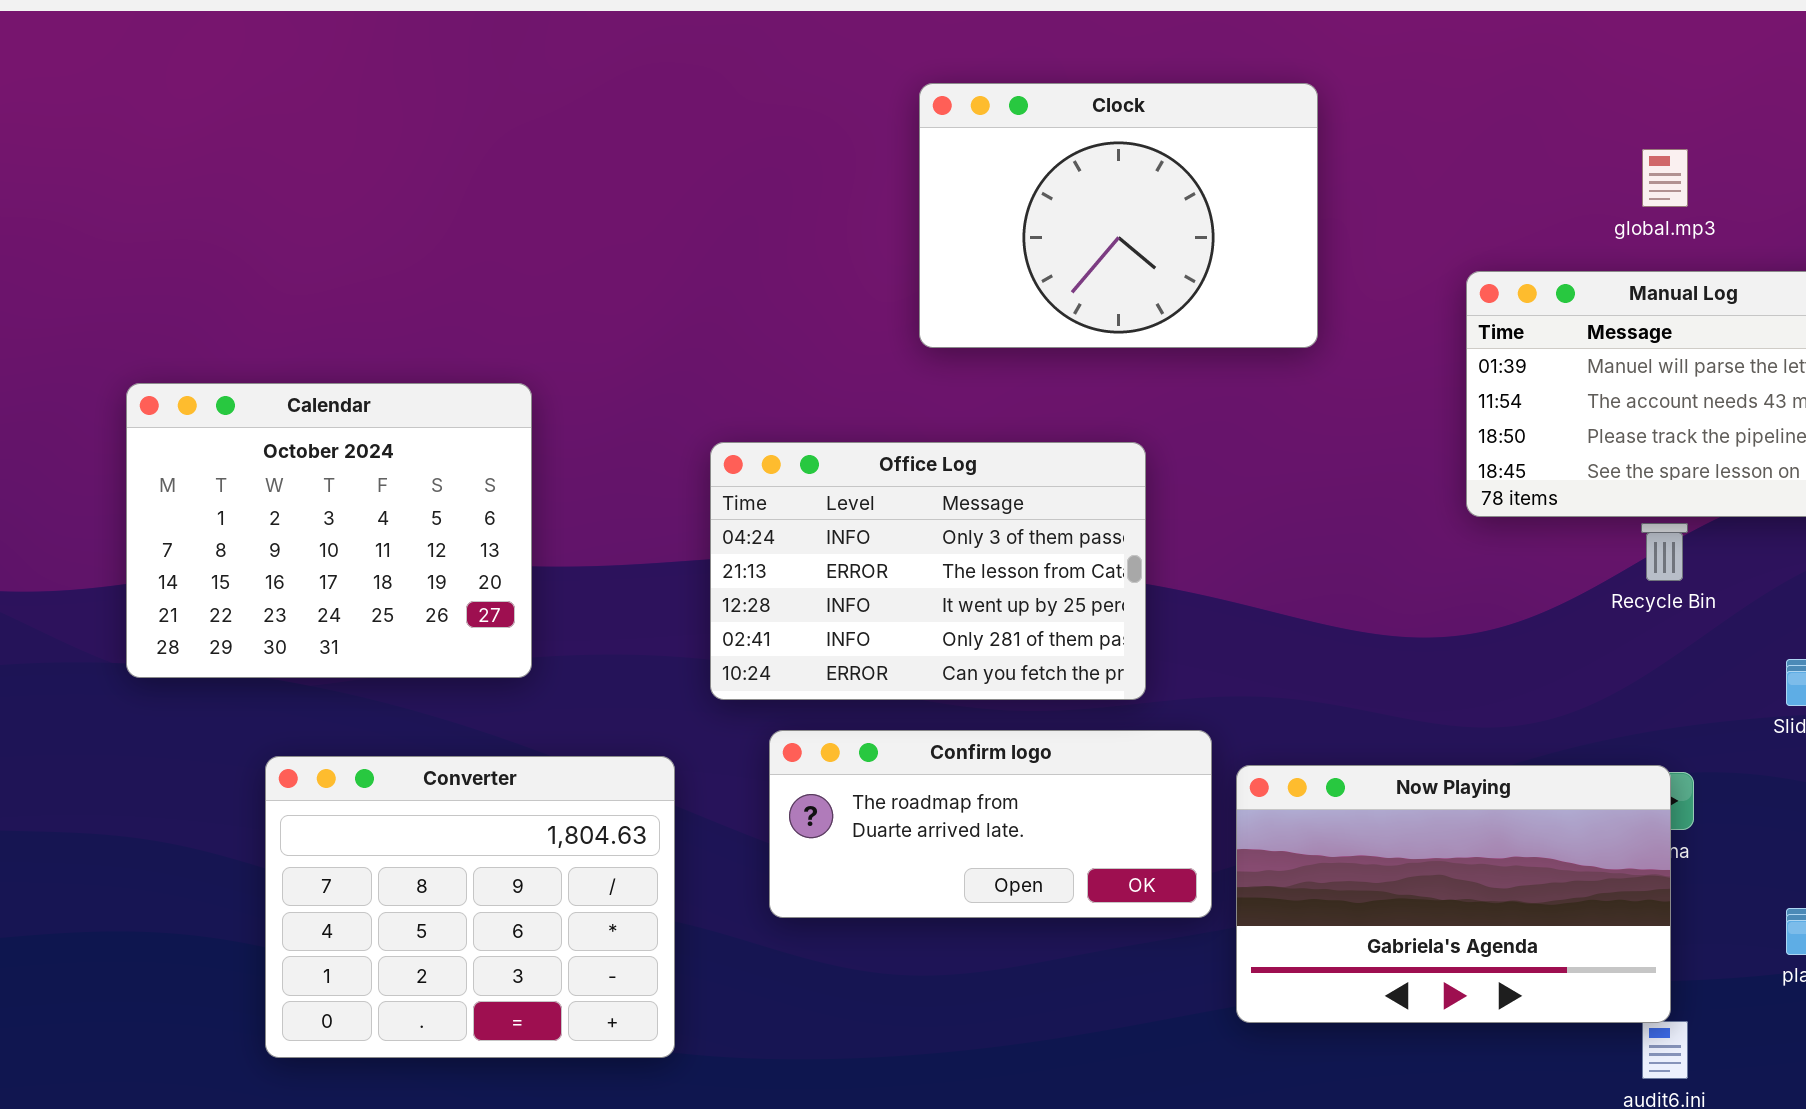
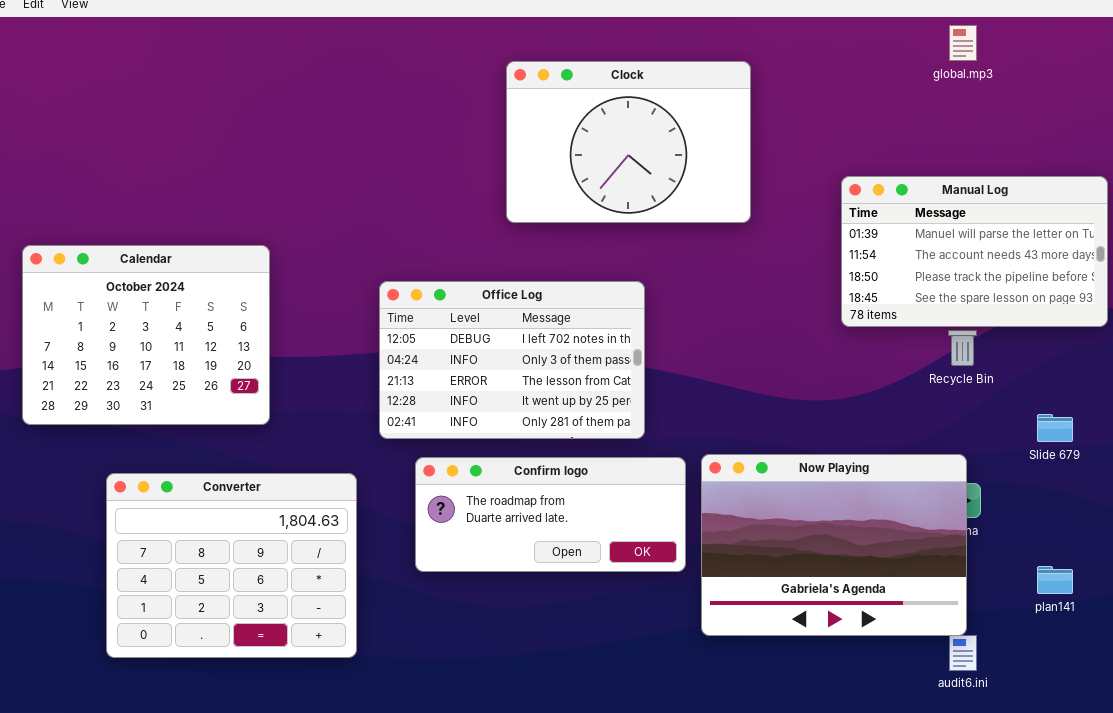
global.mp3: [1642,149,1688,207] -> [949,25,977,61], moved
Office Log: [710,442,1146,700] -> [379,281,645,439], scrolled up 1 row
Now Playing: [1236,765,1671,1023] -> [701,454,967,636], resized

